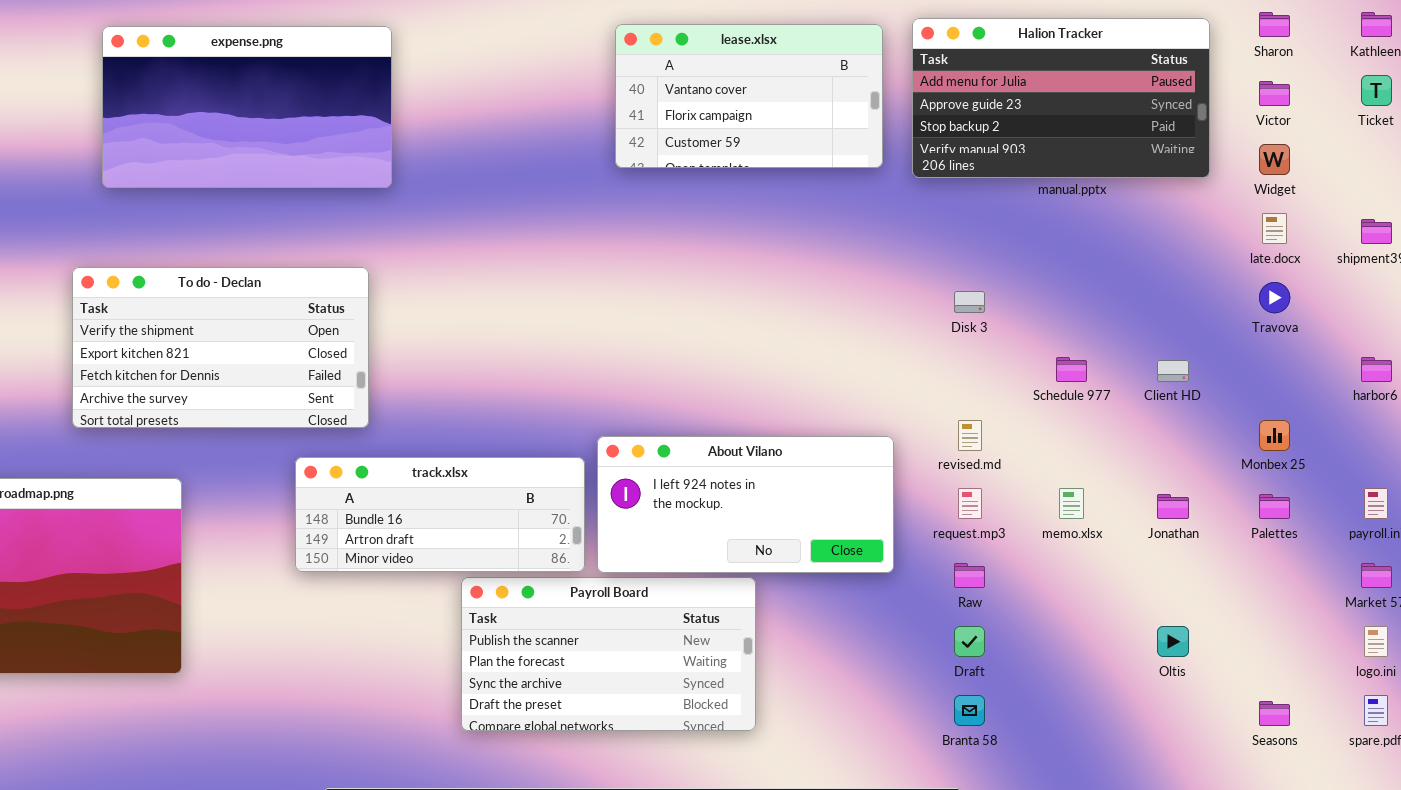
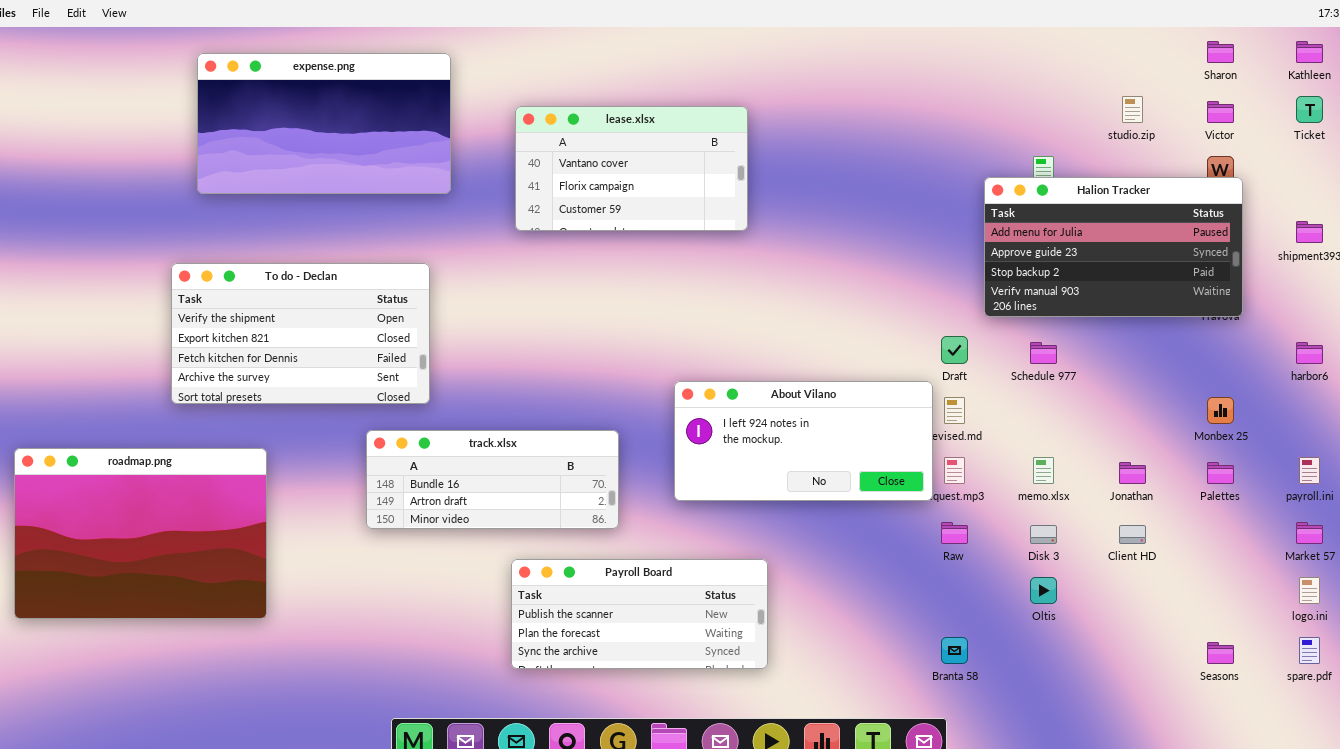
Halion Tracker: [912,18,1210,178] -> [984,177,1243,317], moved
lease.xlsx: [615,24,883,168] -> [515,106,748,231], moved
Disk 3: [954,291,985,313] -> [1030,525,1057,544], moved
Client HD: [1157,360,1189,382] -> [1119,525,1146,544], moved
About Vilano: [597,436,894,573] -> [674,381,933,501], moved
Payroll Board: [461,577,756,731] -> [511,559,768,669], resized
Draft: [954,626,985,657] -> [941,336,968,364], moved
Oltis: [1157,626,1189,657] -> [1030,577,1057,604], moved

